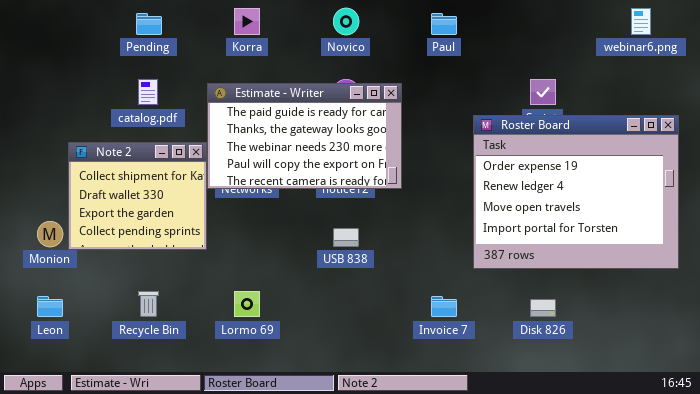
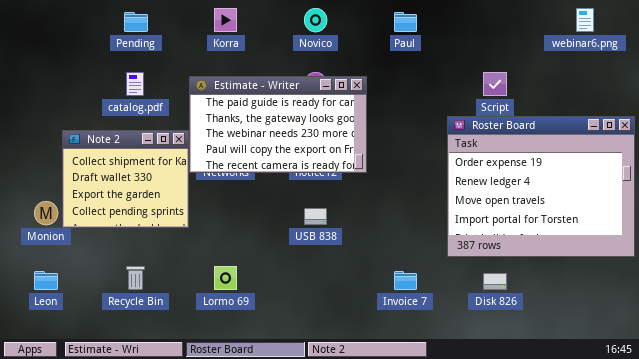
Roster Board: [473,115,679,269] -> [447,116,635,257], moved

